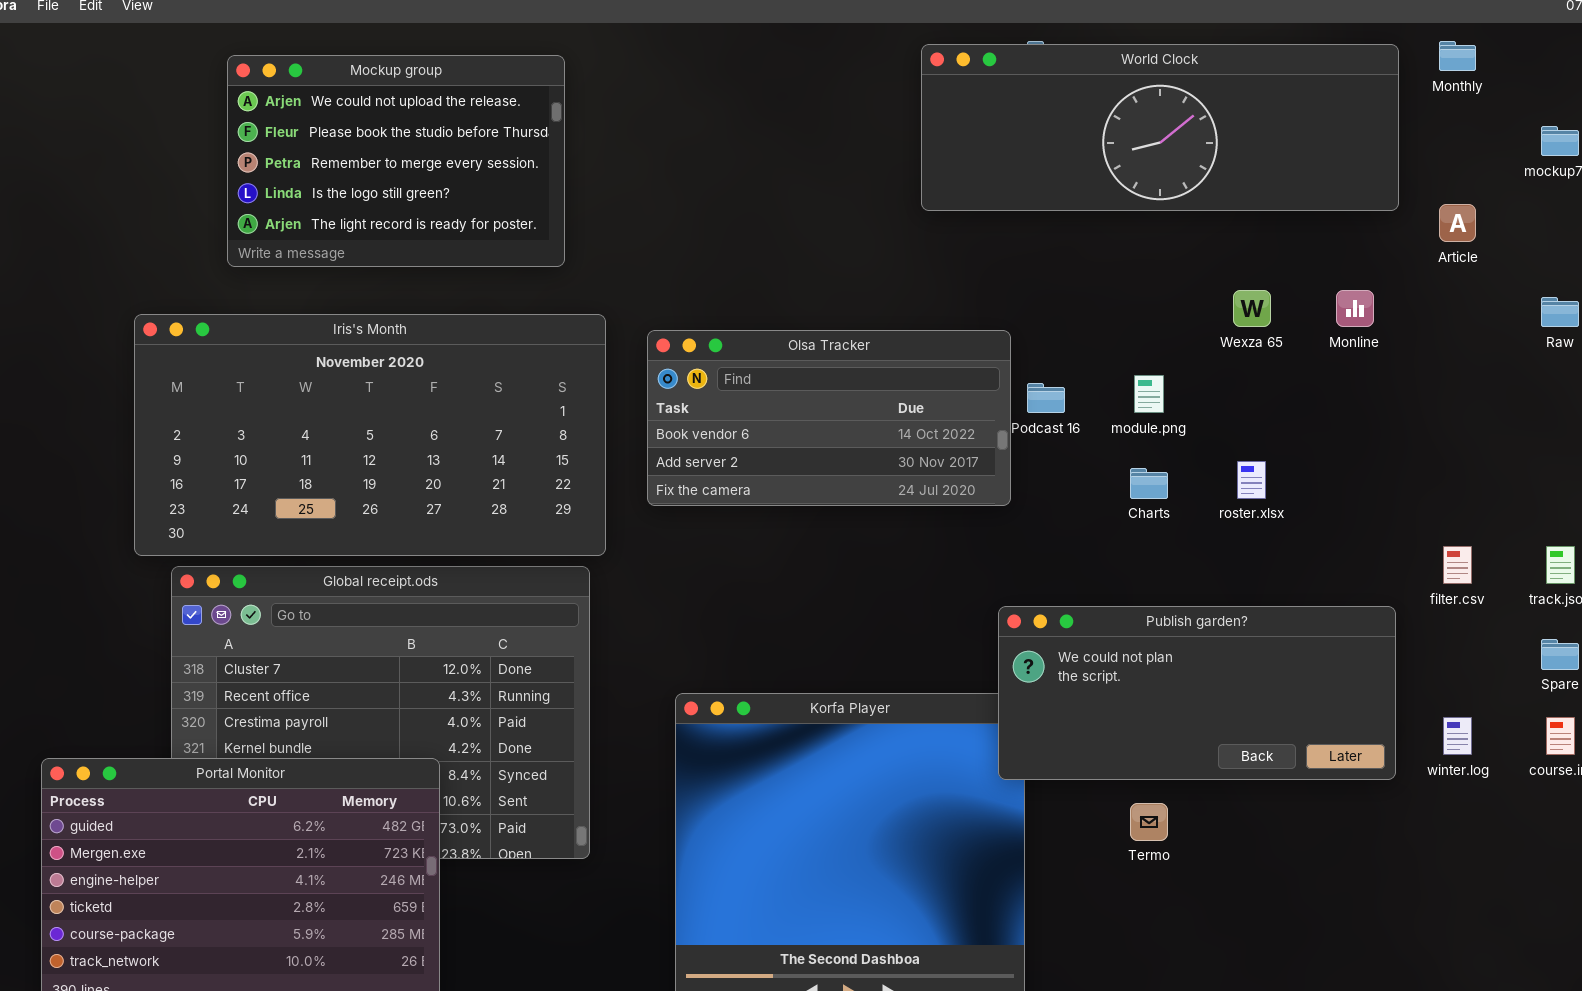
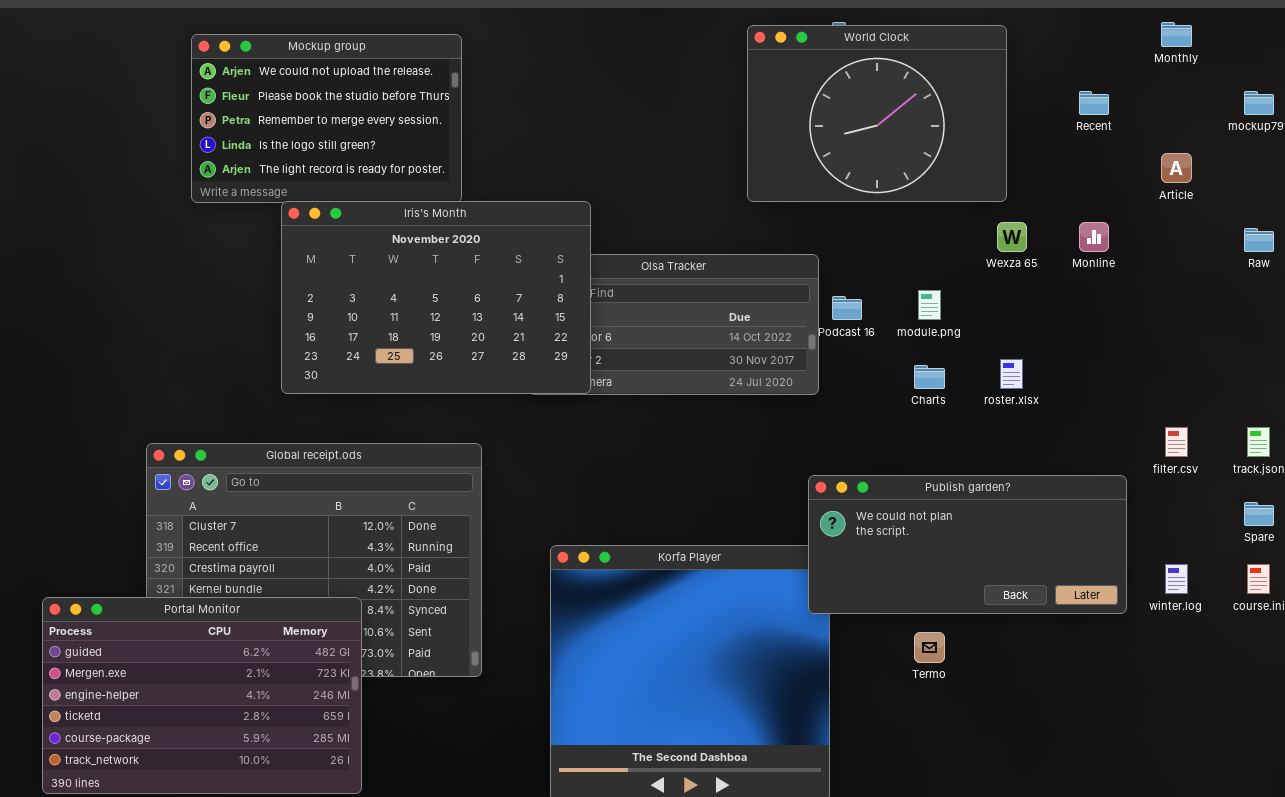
World Clock: [921,44,1399,211] -> [747,25,1007,202], resized
Iris's Month: [134,314,606,556] -> [281,201,591,394], moved, resized

